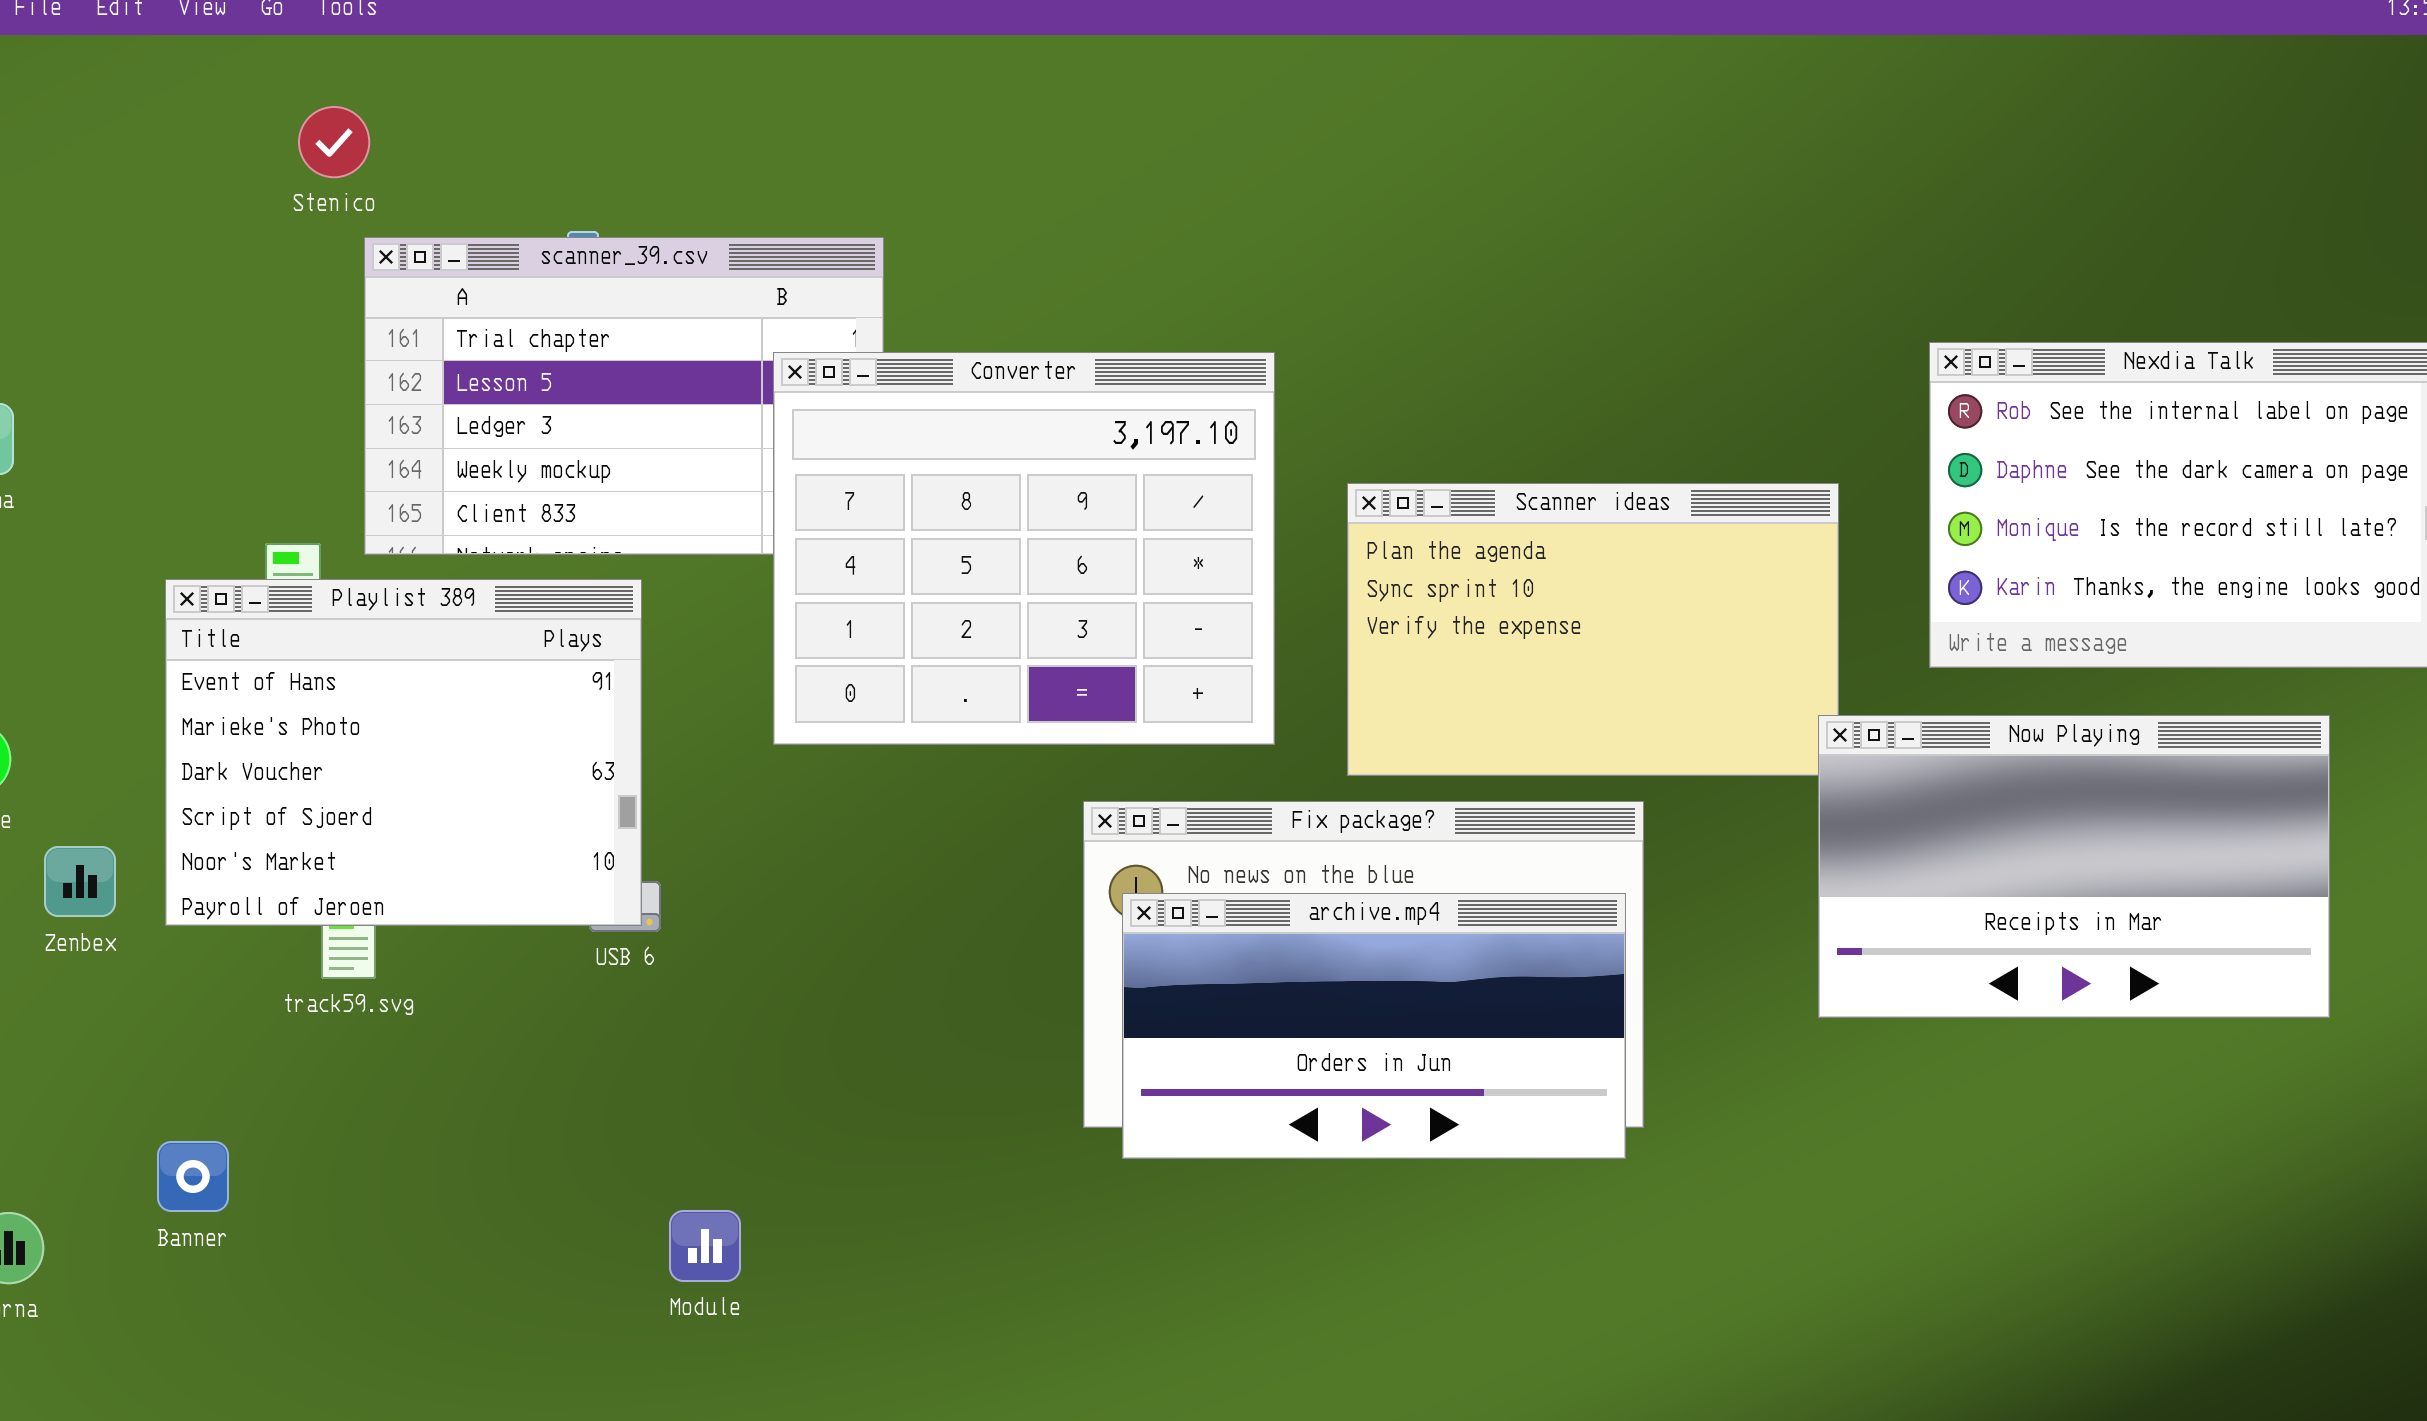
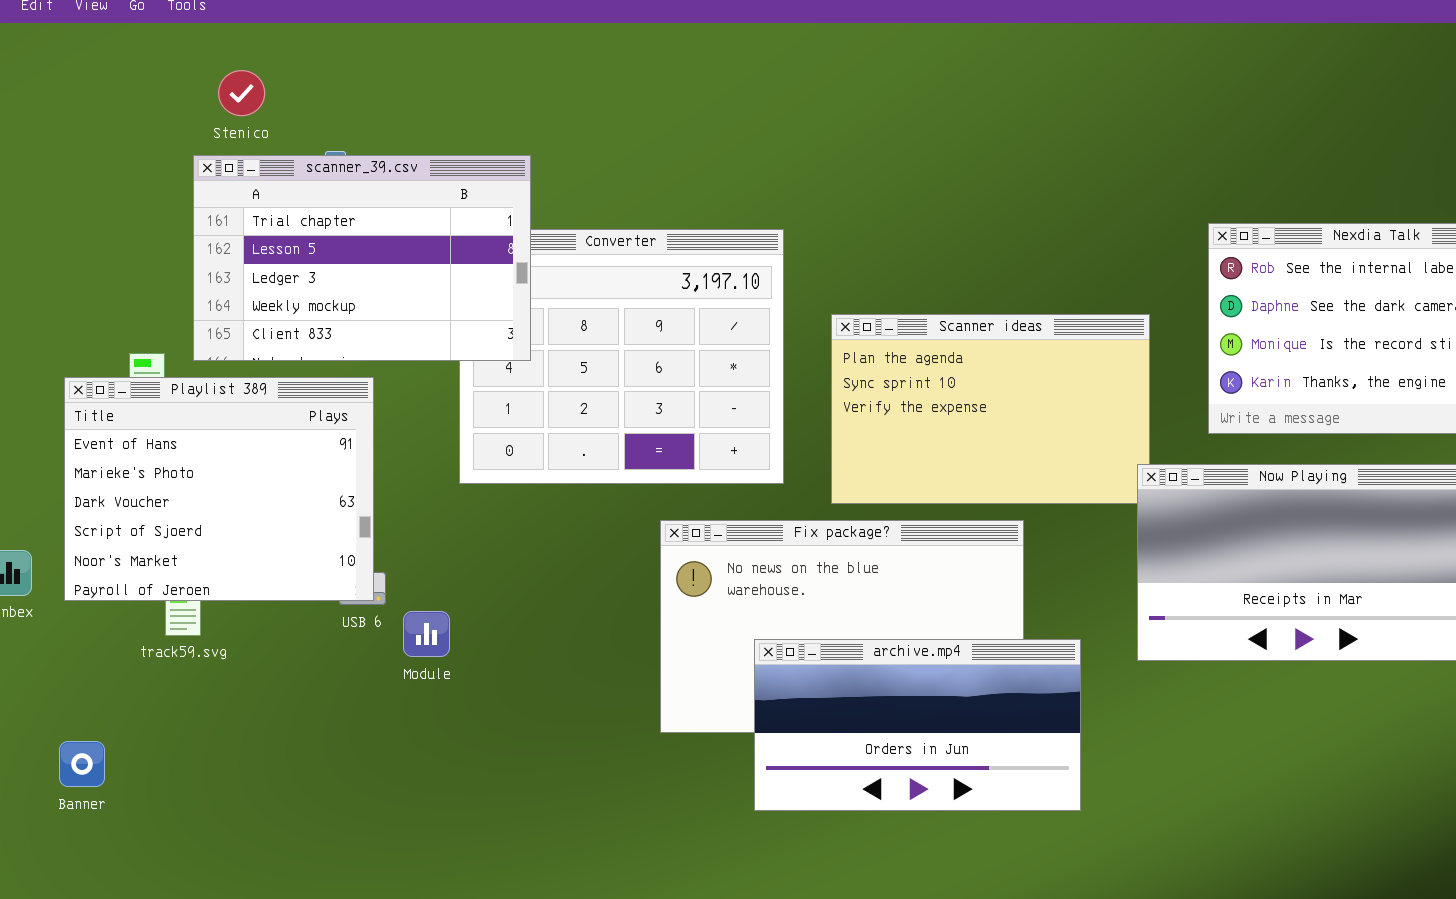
Stenico: [298,106,370,178] -> [218,70,265,116], moved
scanner_39.csv: [364,237,884,555] -> [193,155,531,361], raised
archive.mp4: [1122,893,1626,1159] -> [754,639,1081,811], moved
Module: [669,1210,741,1282] -> [403,611,450,657], moved

